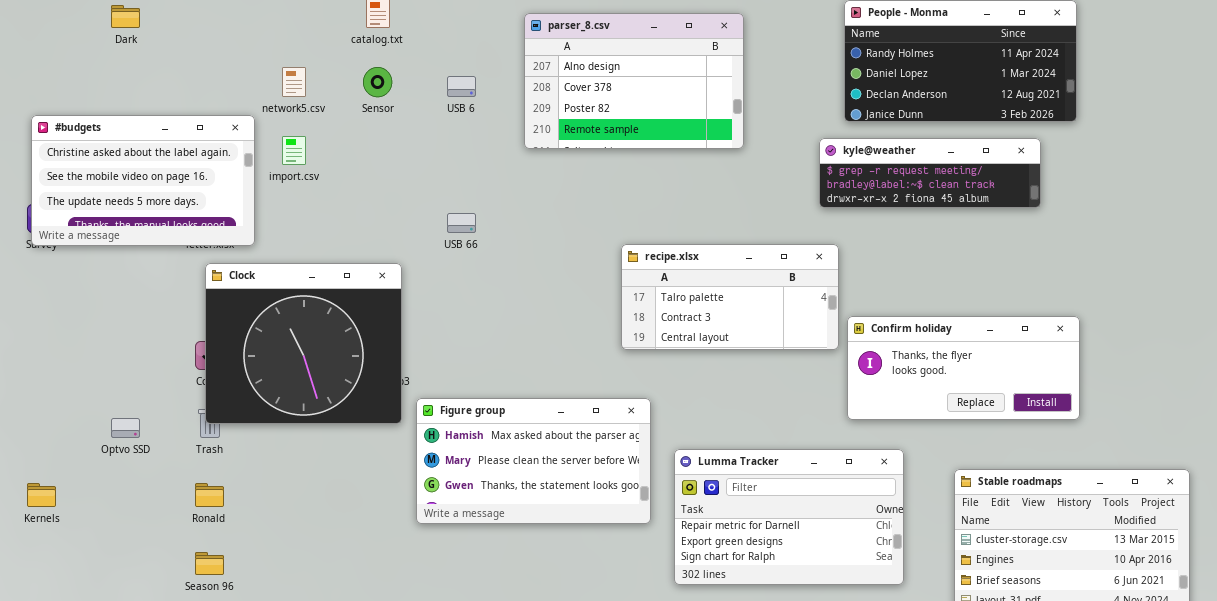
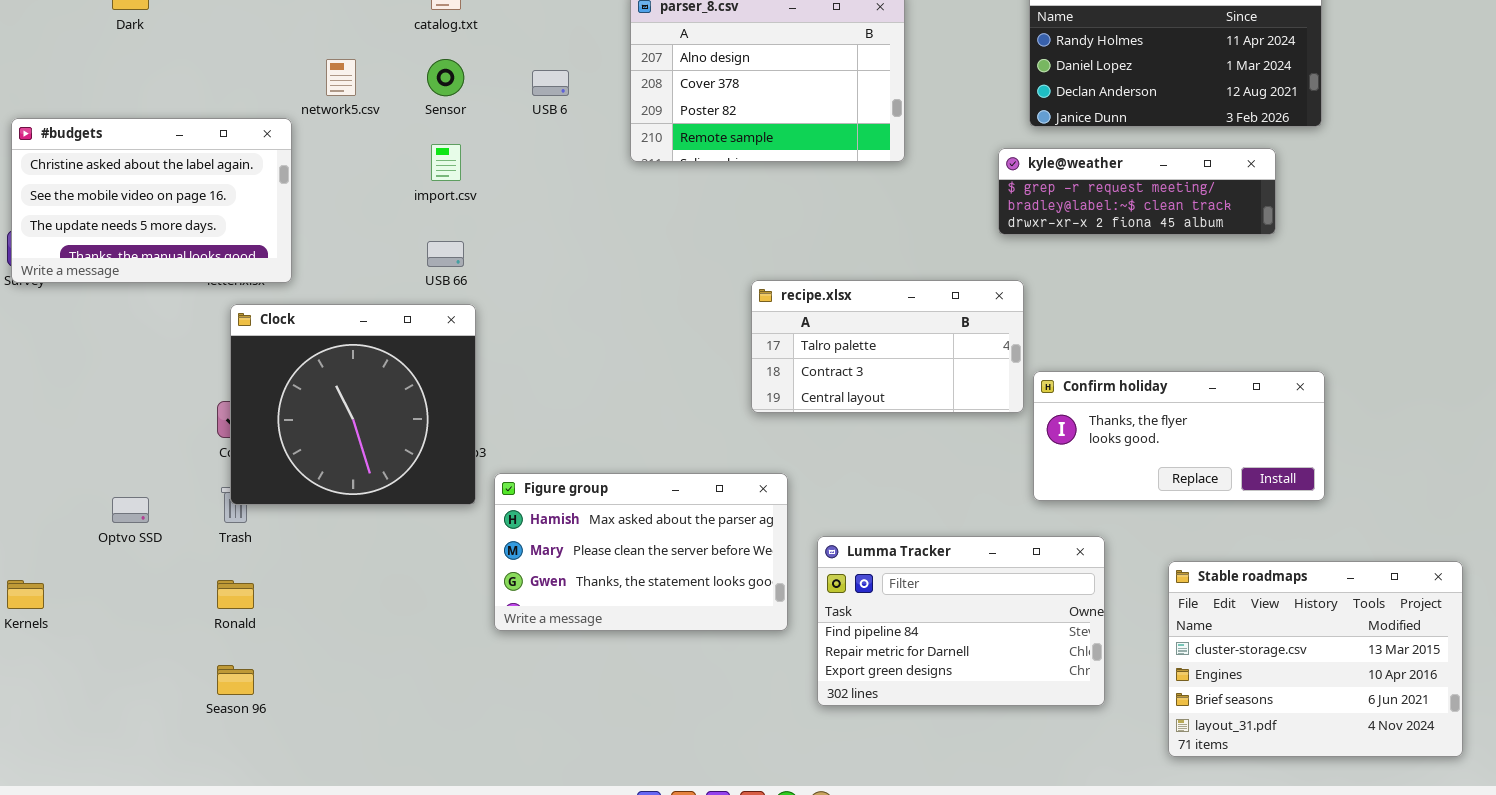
import.csv: [282,136,306,165] -> [431,144,461,181], moved
USB 66: [447,213,476,233] -> [427,241,464,267], moved
Lumma Tracker: [674,449,904,585] -> [817,536,1105,706], scrolled up 1 row

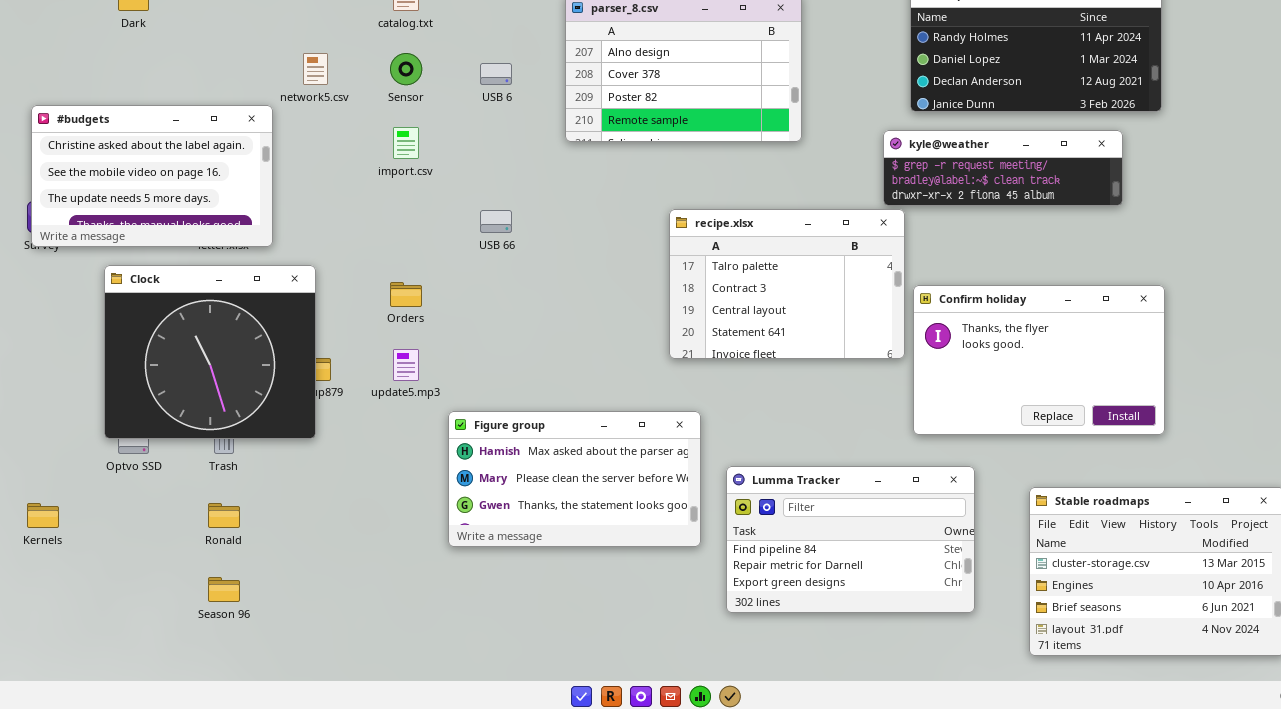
USB 66: [427,241,464,267] -> [480,210,512,233], moved
recipe.xlsx: [751,280,1024,413] -> [669,209,905,359], resized
Clock: [230,304,476,505] -> [104,265,316,439], moved
Confirm holiday: [1033,371,1325,501] -> [913,285,1165,435], resized

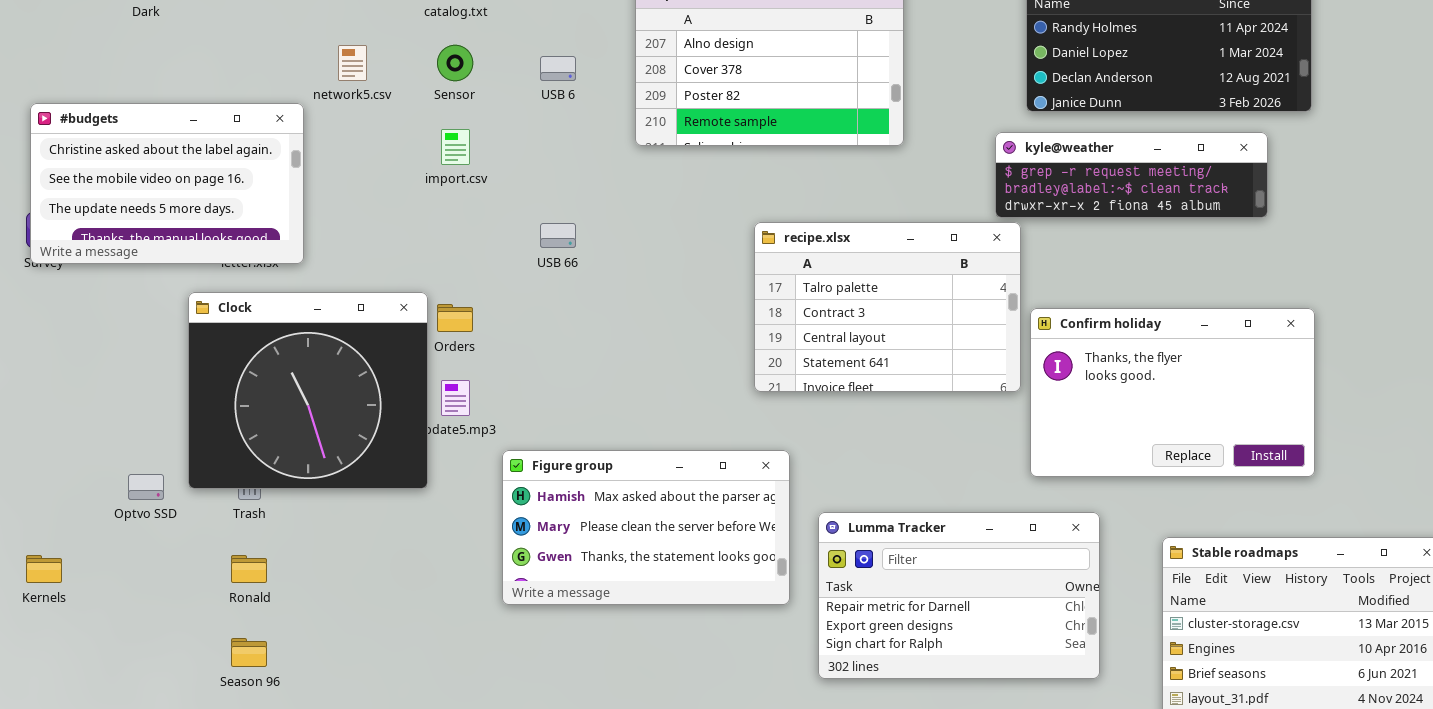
Clock: [104,265,316,439] -> [188,292,428,489], moved
Lumma Tracker: [726,466,975,613] -> [818,512,1100,679], scrolled down 1 row

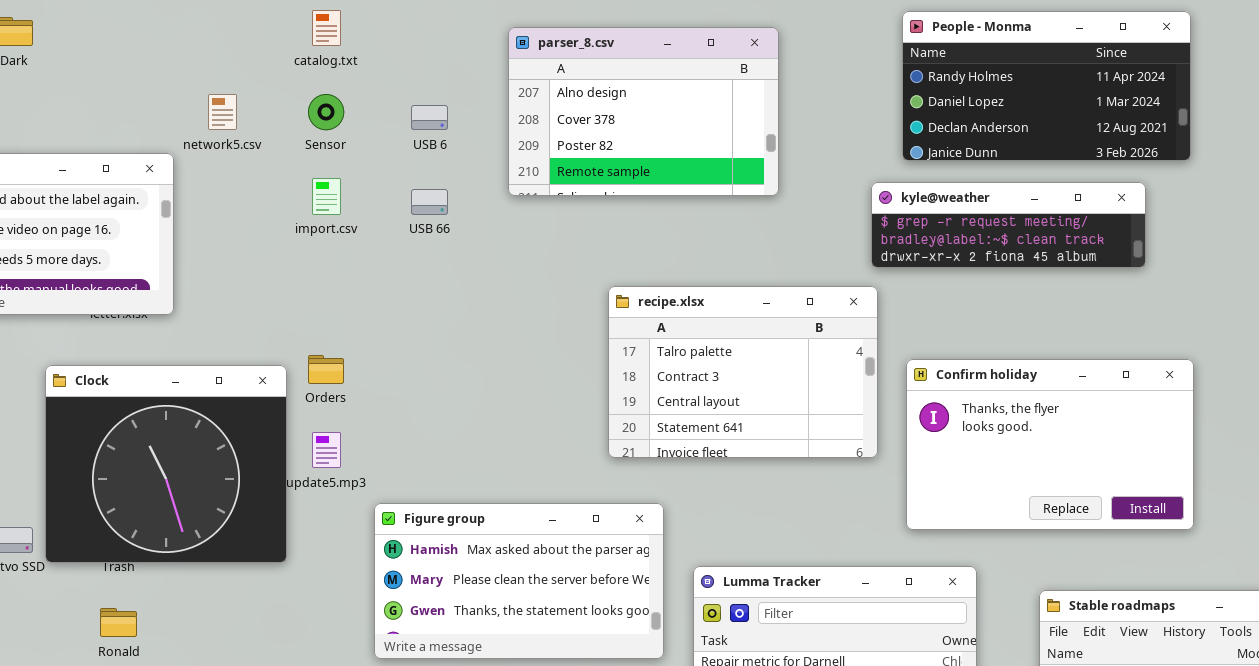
recipe.xlsx: [754,222,1021,392] -> [608,286,878,458], moved
USB 66: [540,223,576,248] -> [411,189,448,215], moved
Clock: [188,292,428,489] -> [45,365,287,563], moved

